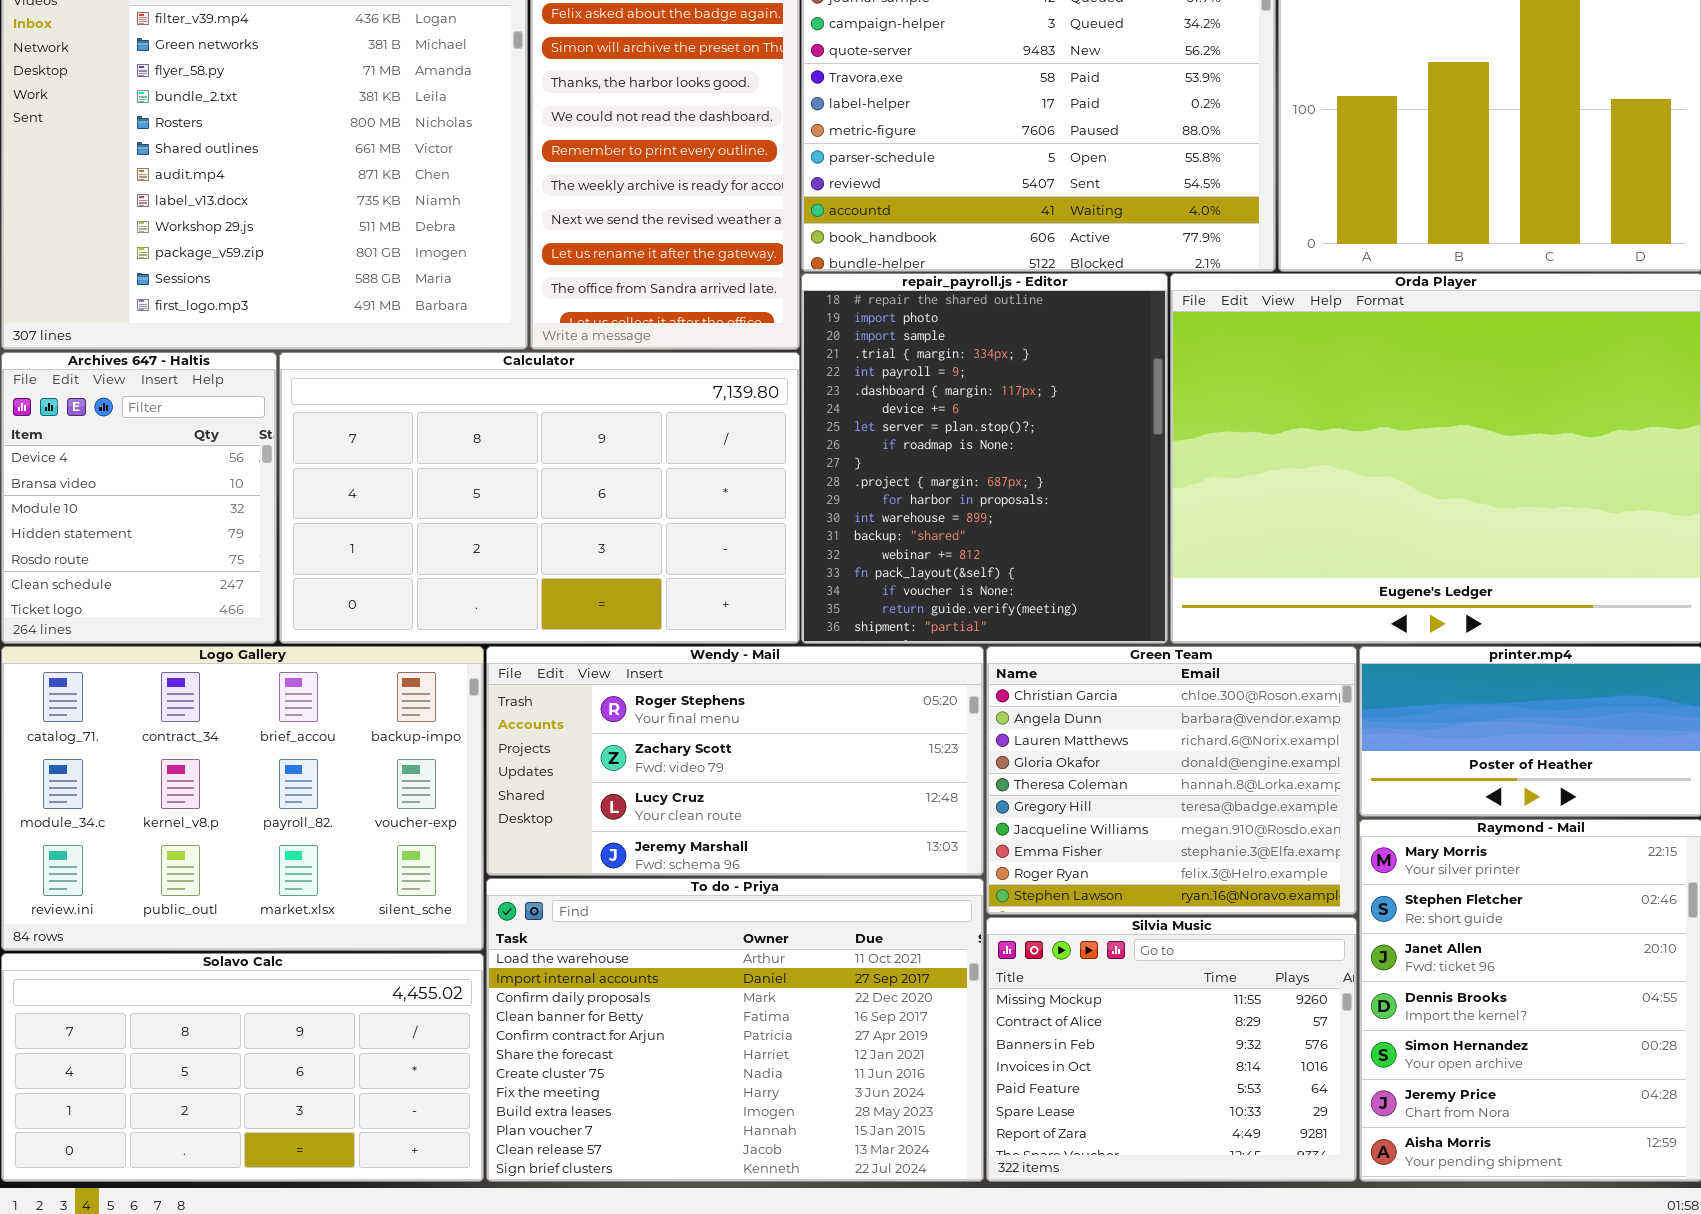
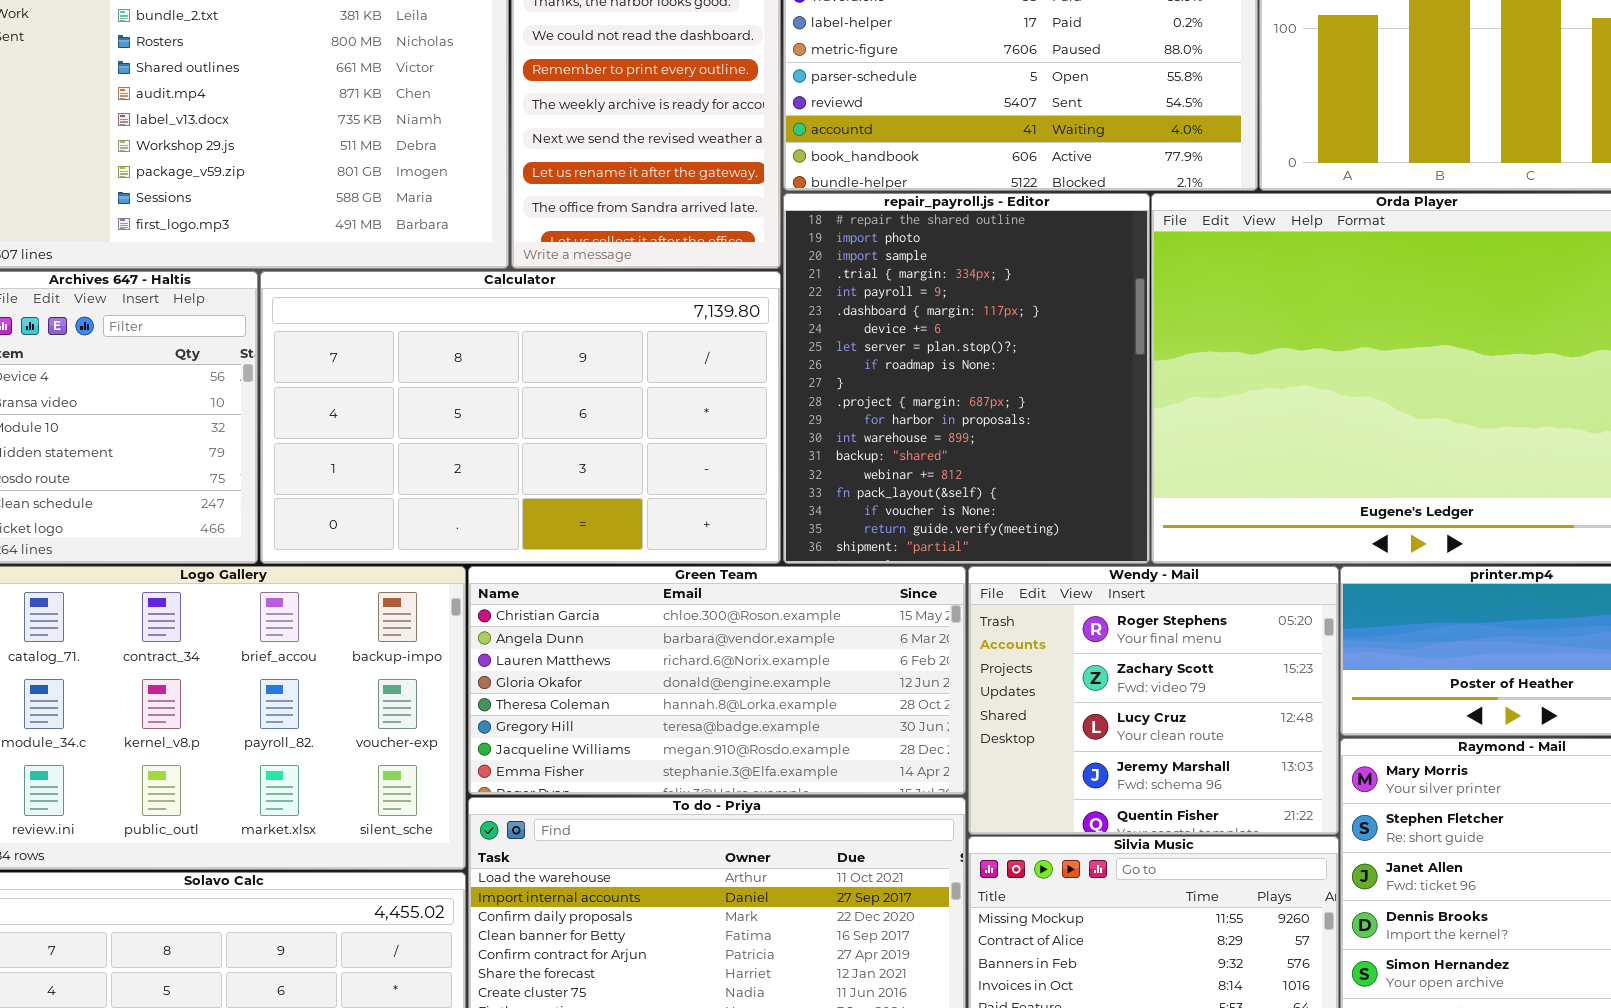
Wendy - Mail: [486,646,984,876] -> [968,566,1339,835], moved, resized
Green Team: [986,646,1357,915] -> [468,566,966,795], moved, resized

